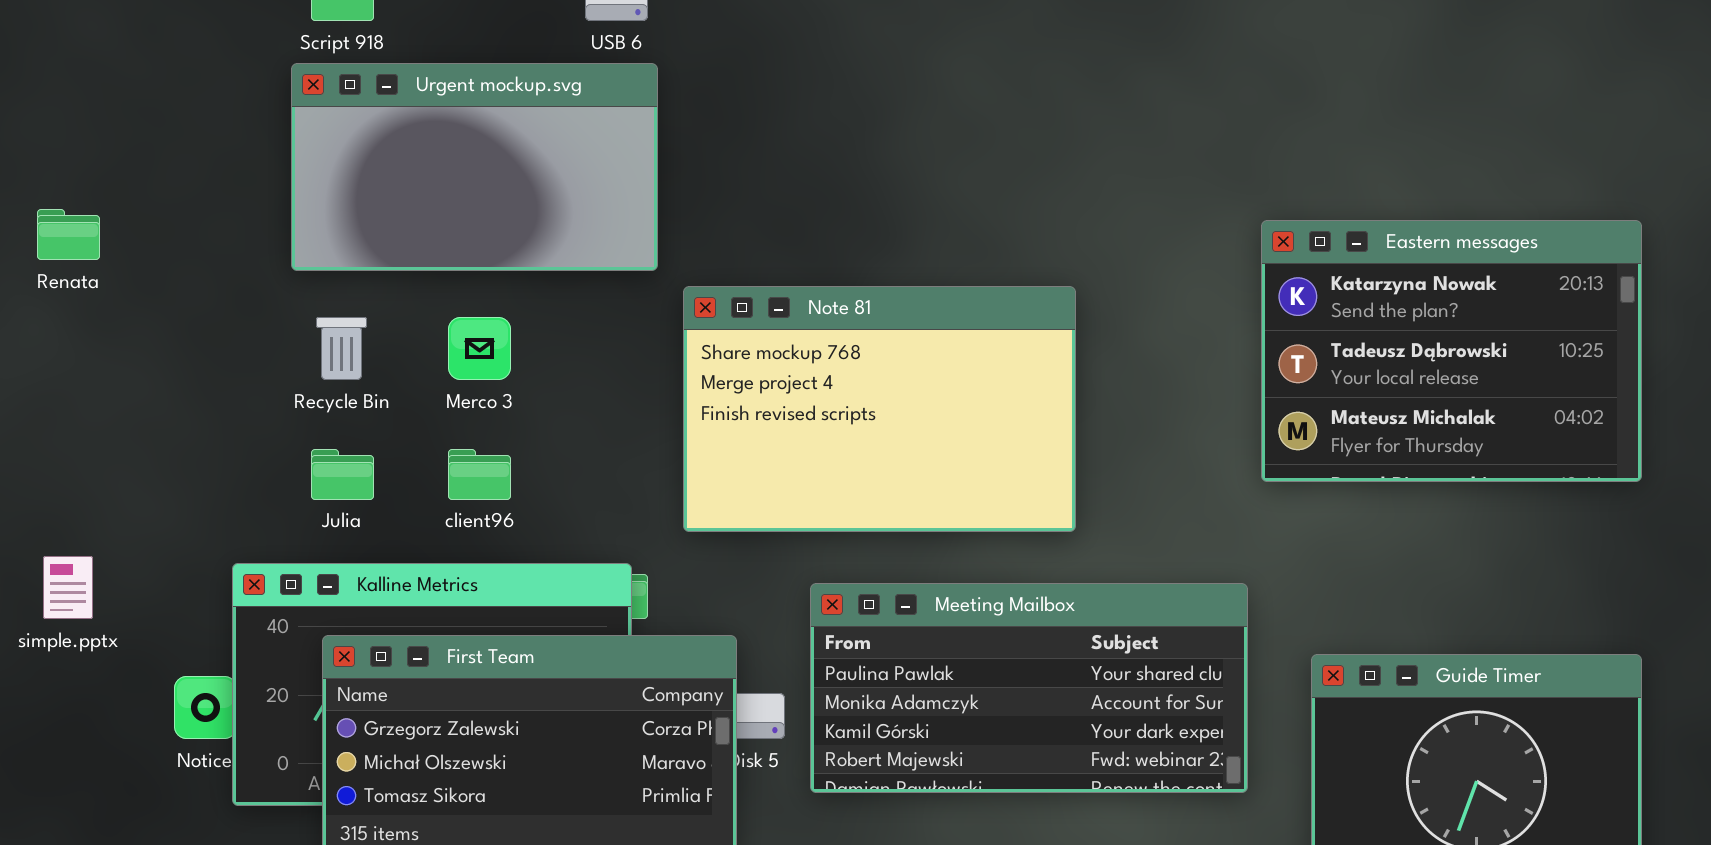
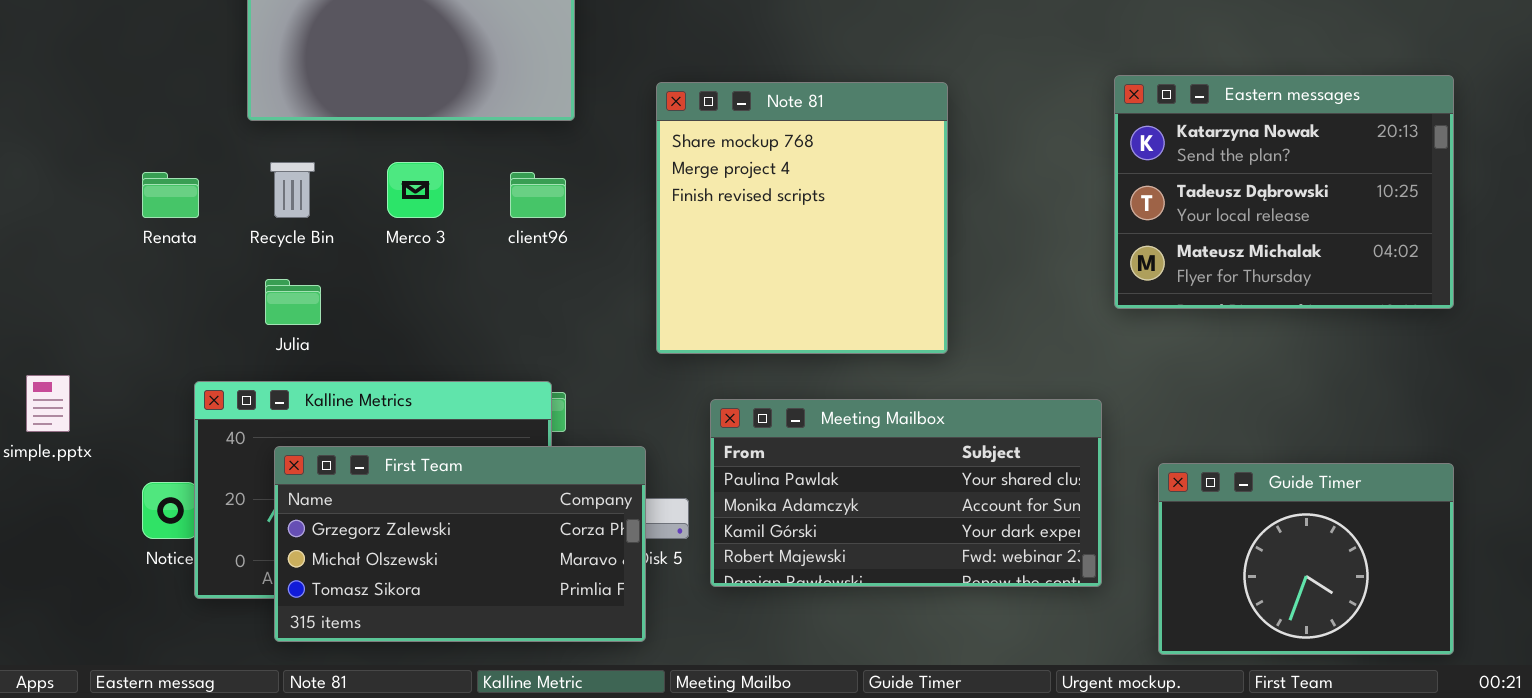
Renata: [37,209,100,260] -> [142,172,199,218], moved
Note 81: [683,286,1076,532] -> [656,82,948,354], resized
client96: [448,449,511,500] -> [510,172,566,218], moved

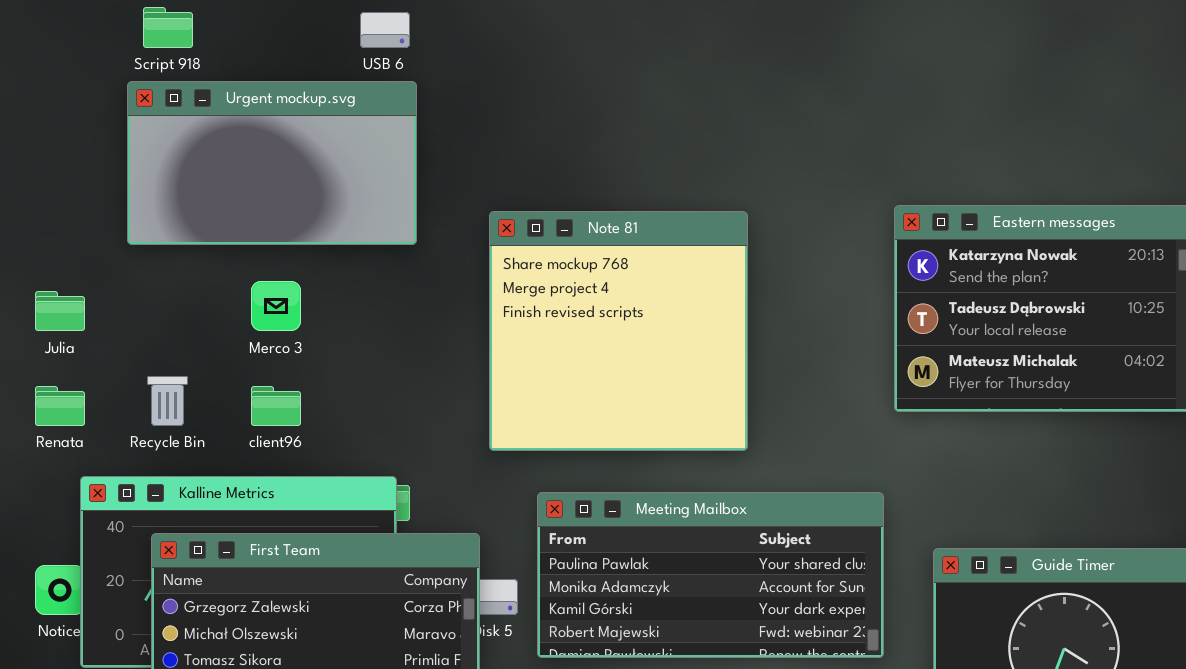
Recycle Bin: [270,162,315,218] -> [147,376,188,426], moved
Renata: [142,172,199,218] -> [35,386,85,426], moved
client96: [510,172,566,218] -> [251,386,301,426], moved
Julia: [265,279,321,325] -> [35,291,85,331], moved

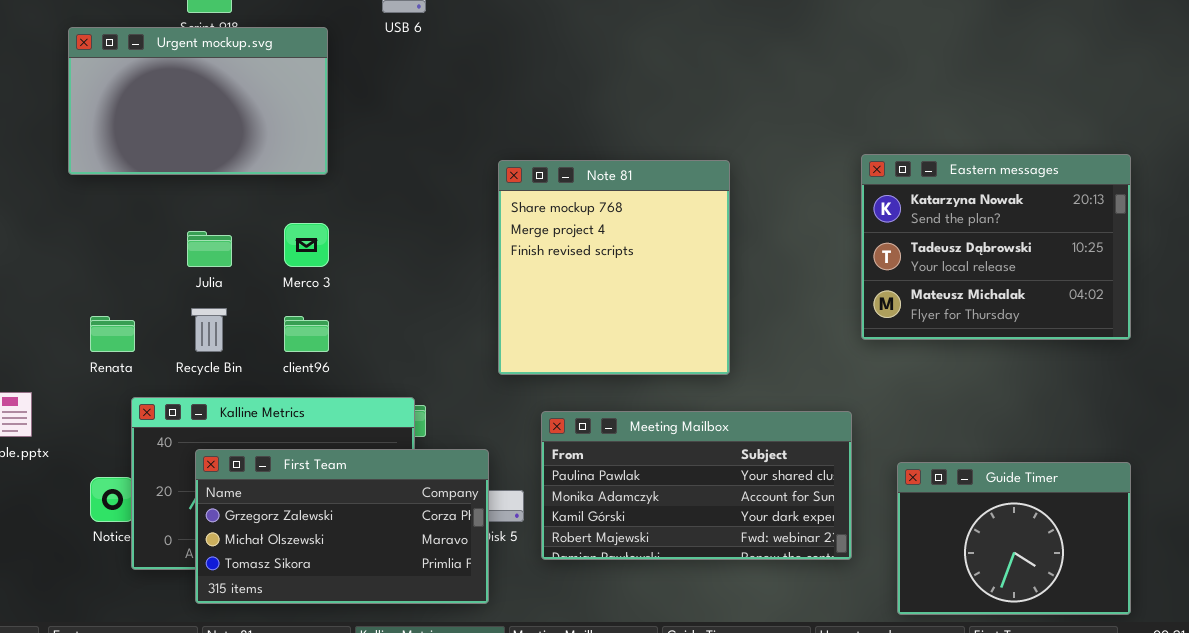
Urgent mockup.svg: [127,81,417,245] -> [68,27,328,175], moved
Julia: [35,291,85,331] -> [187,231,232,267], moved

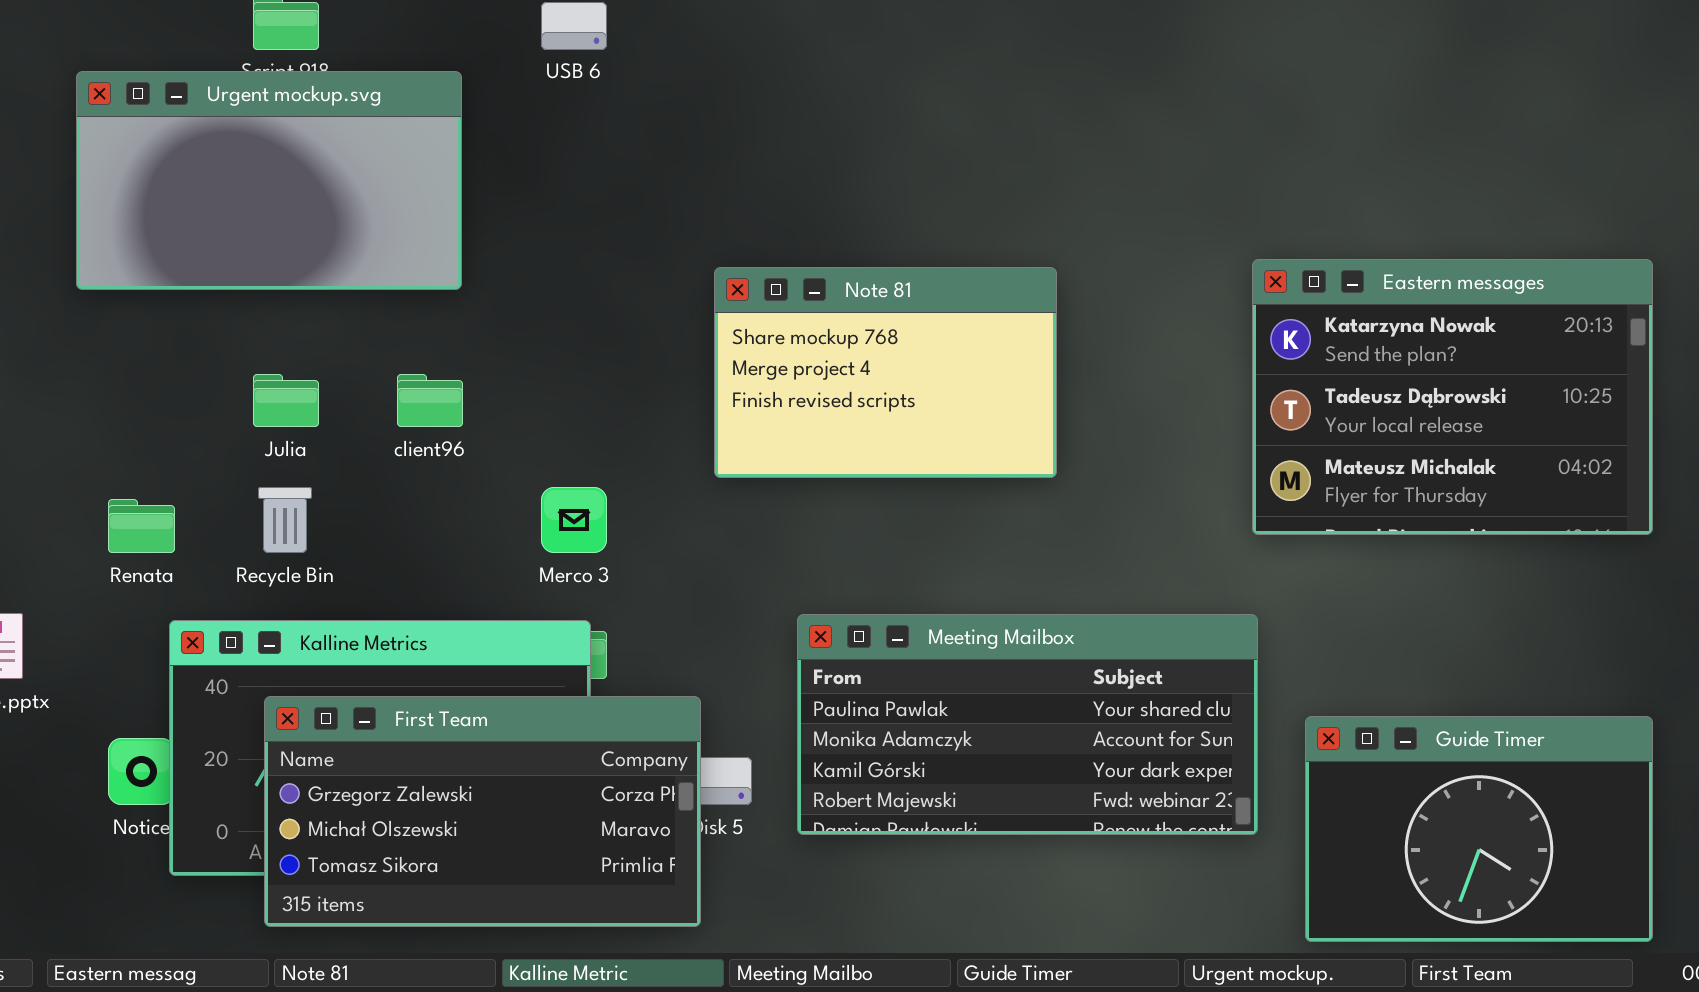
Note 81: [498,160,730,375] -> [714,267,1057,478], resized
Merco 3: [284,223,329,267] -> [541,487,607,553], moved
client96: [284,316,329,352] -> [397,374,463,427], moved
Meeting Mailbox: [541,411,852,560] -> [797,614,1258,835], moved

